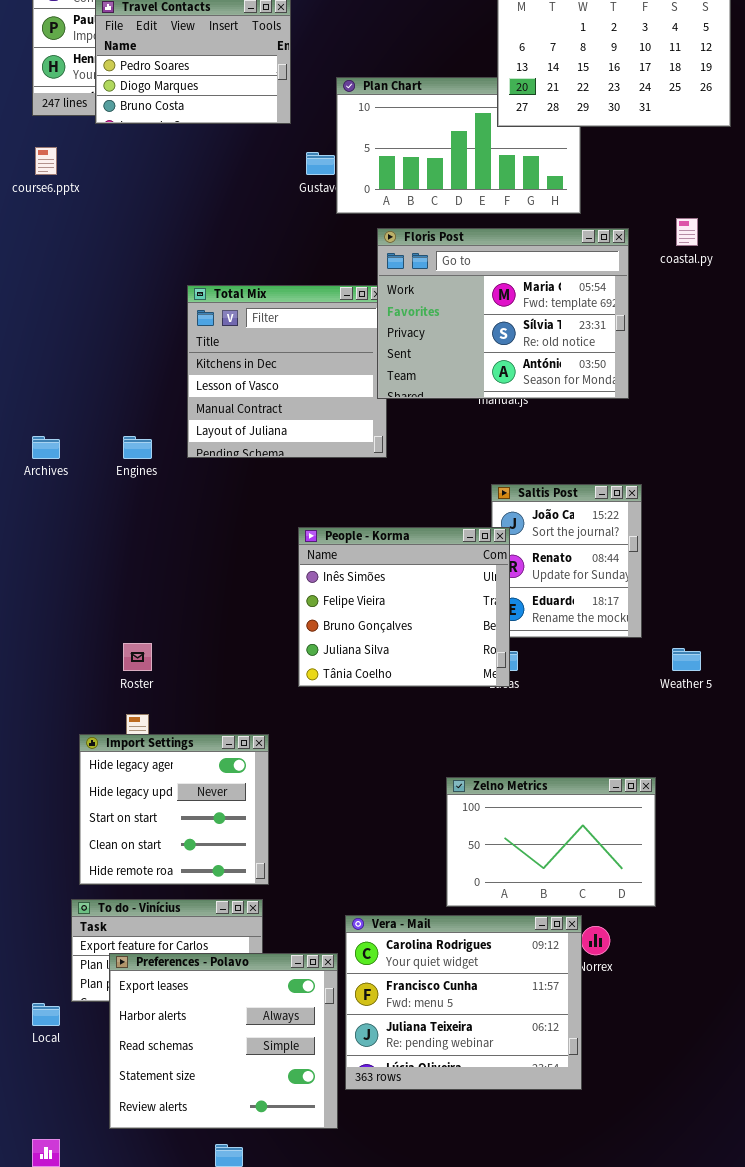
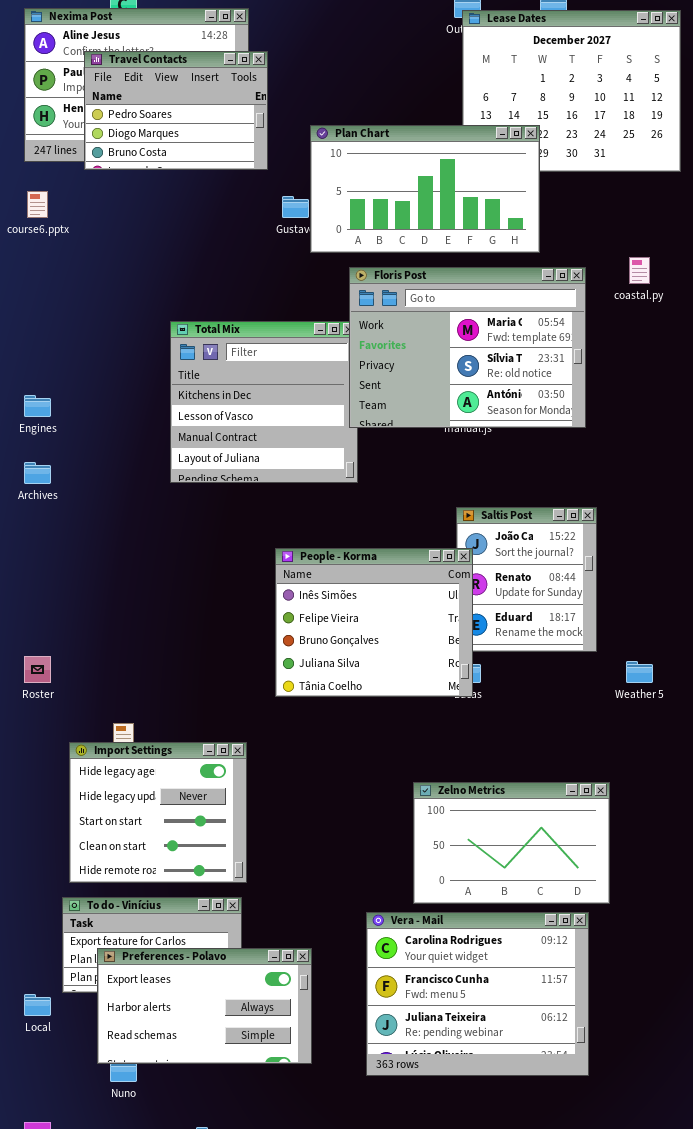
Plan Chart: [336,77,581,214] -> [310,125,540,253], raised
Engines: [123,436,152,459] -> [24,395,51,417], moved
Roster: [123,643,152,671] -> [24,656,51,683], moved
Vera - Mail: [345,915,582,1090] -> [366,912,589,1076], moved
Preferences - Polavo: [109,953,338,1129] -> [97,948,312,1064], resized

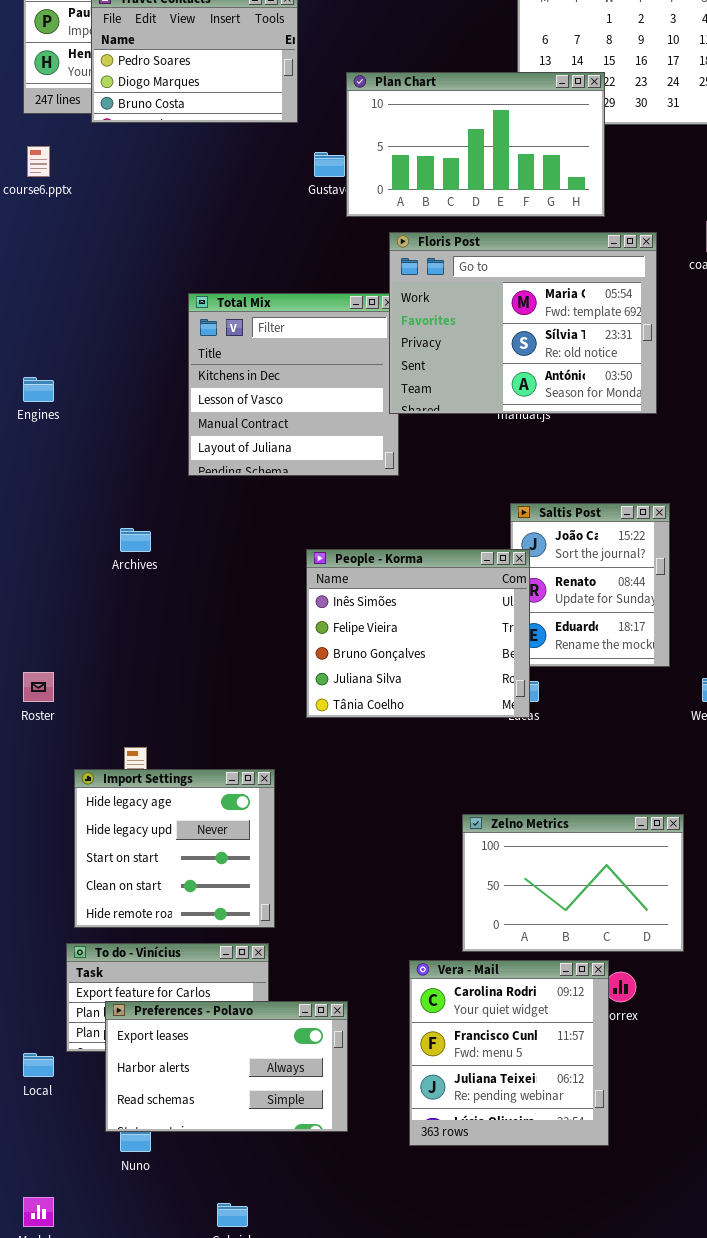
Archives: [24,462,51,484] -> [120,528,151,552], moved
Vera - Mail: [366,912,589,1076] -> [409,960,609,1146], resized

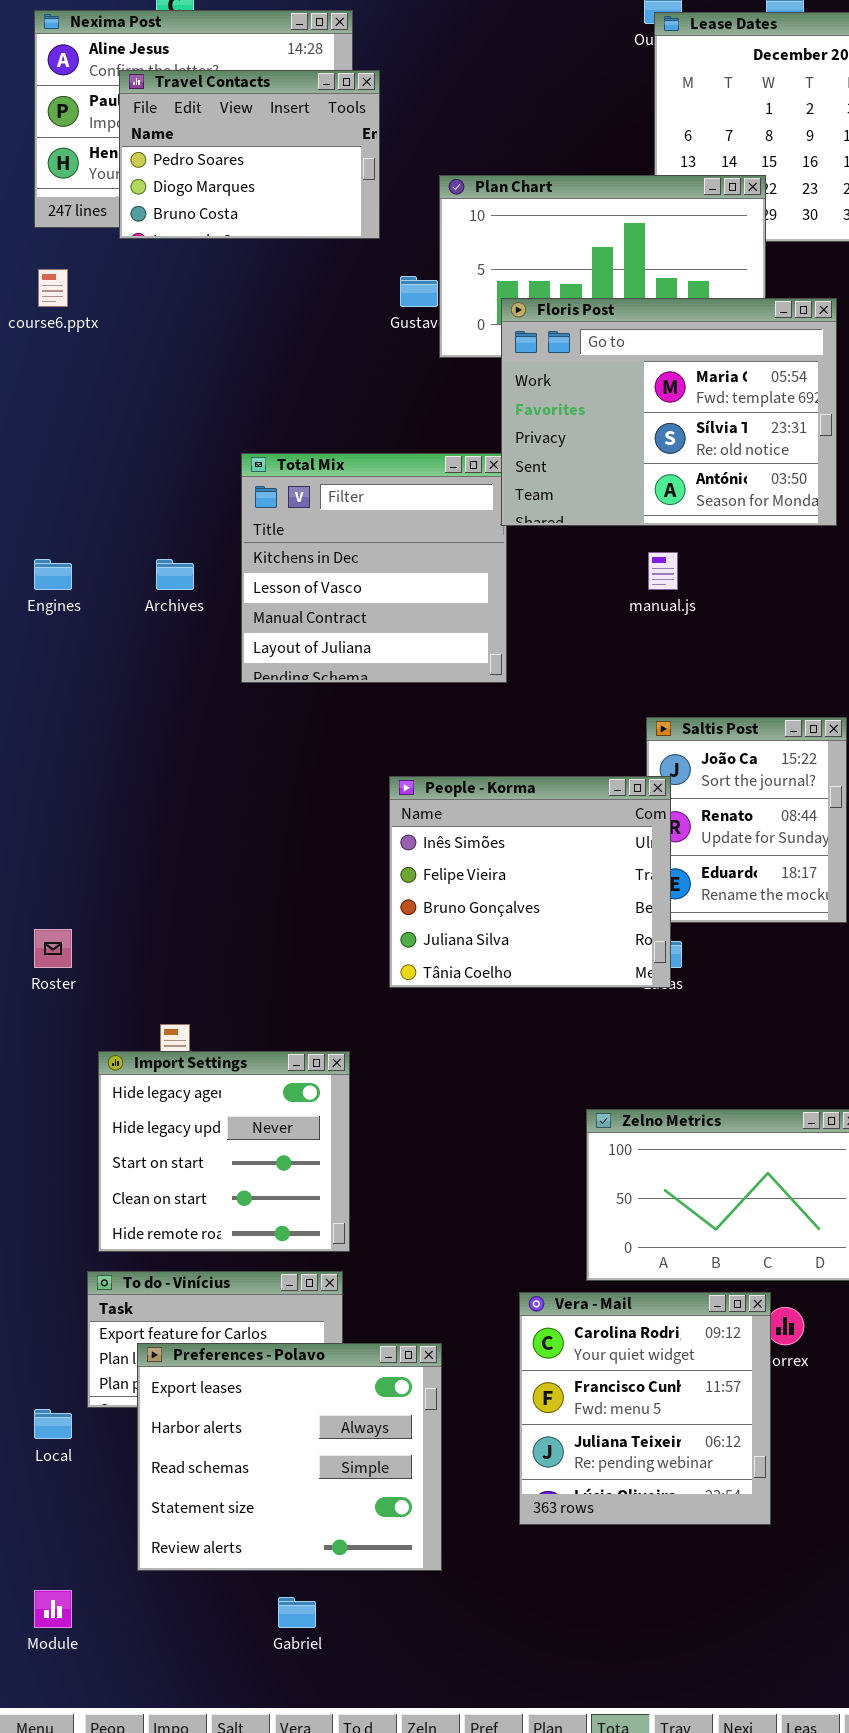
Floris Post: [389,232,657,414] -> [501,298,837,526], moved
Archives: [120,528,151,552] -> [156,559,194,590], moved
Preferences - Polavo: [105,1001,348,1132] -> [137,1343,442,1571], resized

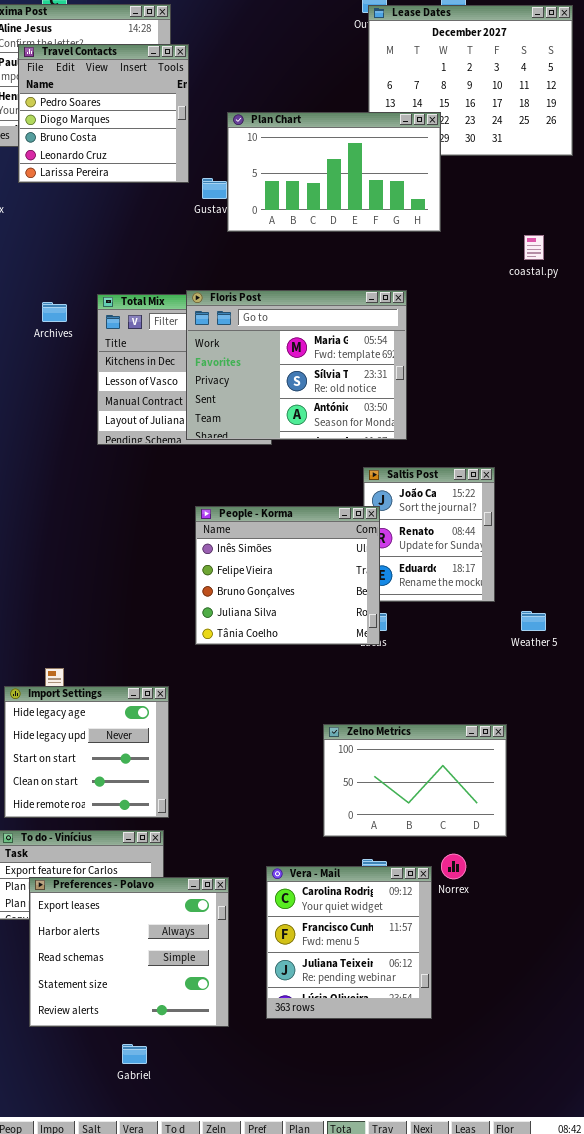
Travel Contacts: [119,70,380,239] -> [18,44,189,183], resized
Floris Post: [501,298,837,526] -> [186,290,407,440], moved
Archives: [156,559,194,590] -> [42,302,67,322], moved
Vera - Mail: [519,1292,771,1525] -> [266,866,432,1019], moved

